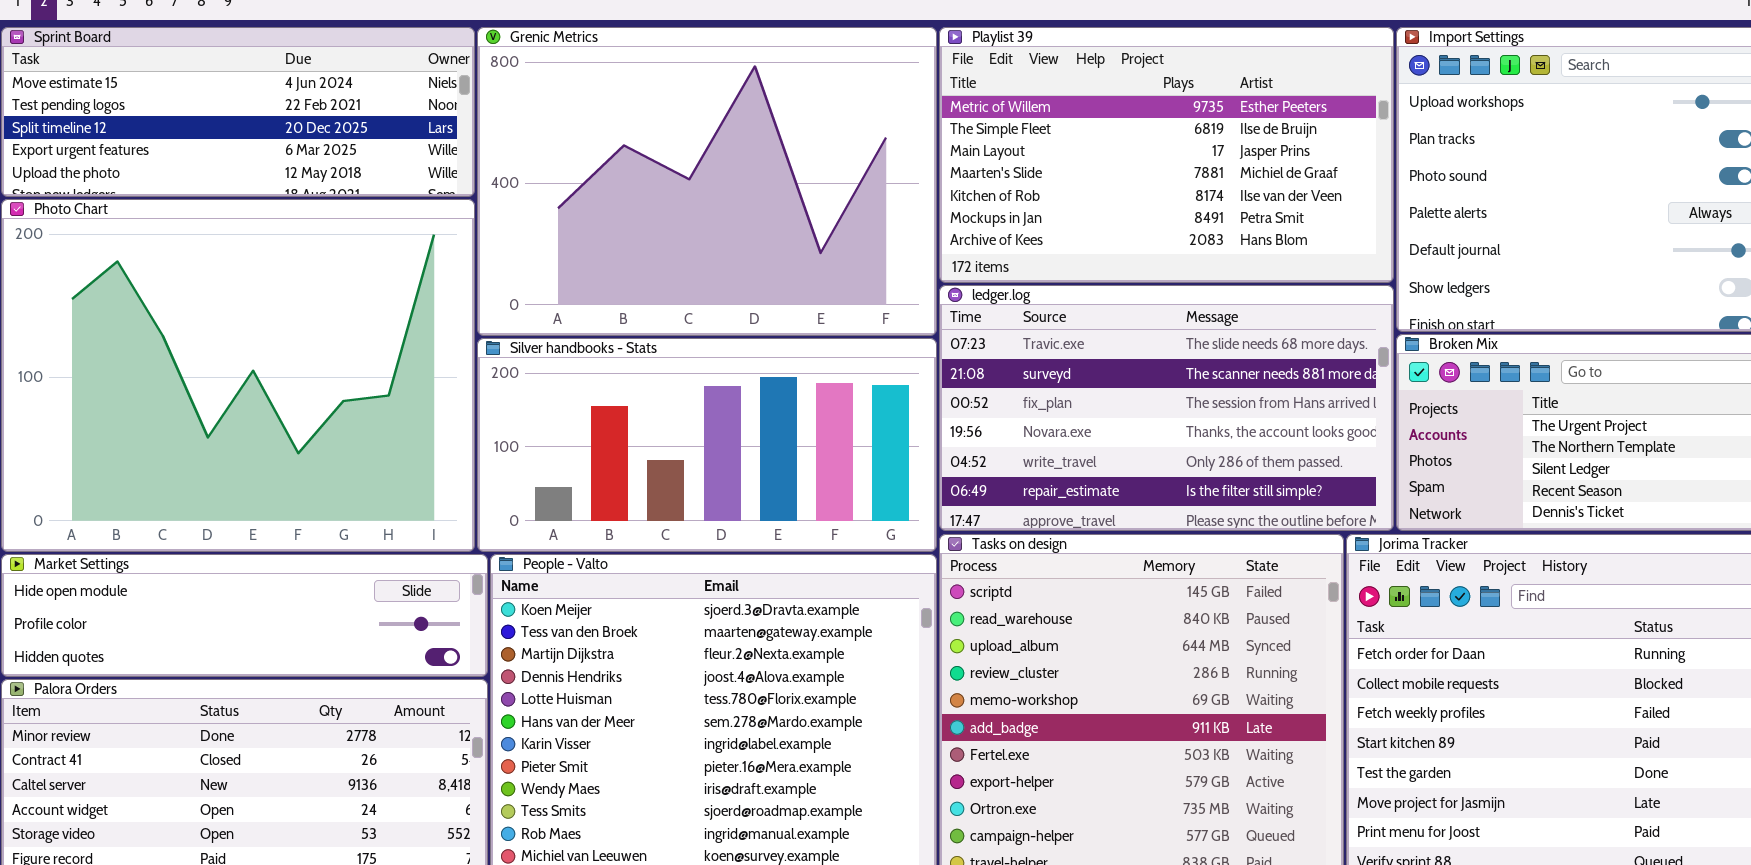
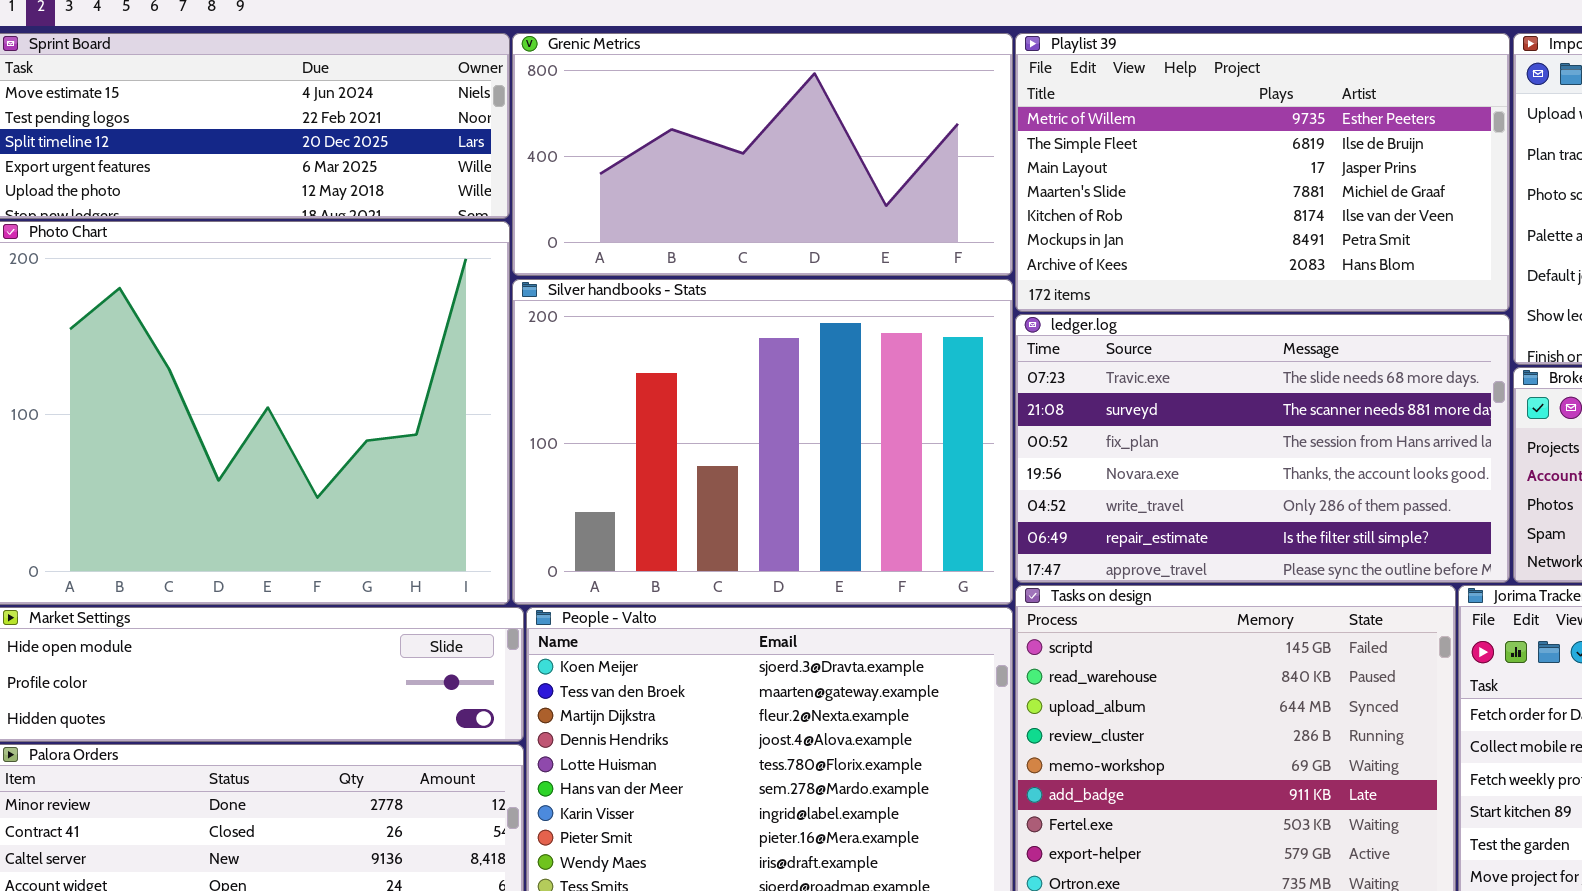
Grenic Metrics: [477,27,937,336] -> [512,33,1013,276], resized
Silver handbooks - Stats: [477,338,937,552] -> [512,279,1013,605], resized

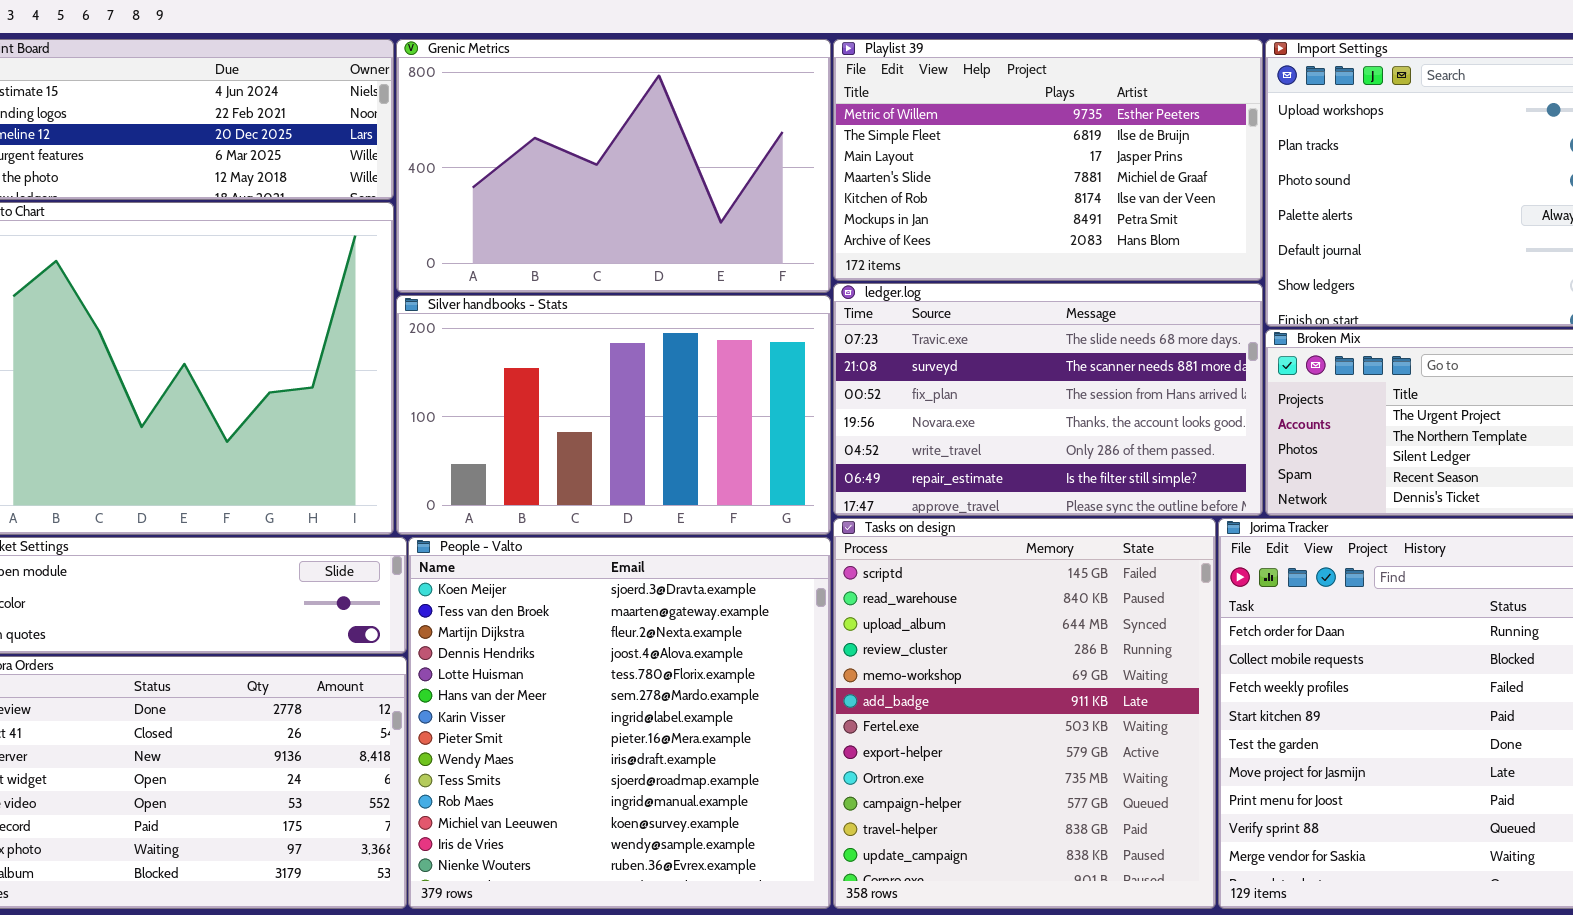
Grenic Metrics: [512,33,1013,276] -> [396,39,831,293], resized
Silver handbooks - Stats: [512,279,1013,605] -> [396,295,831,535], resized

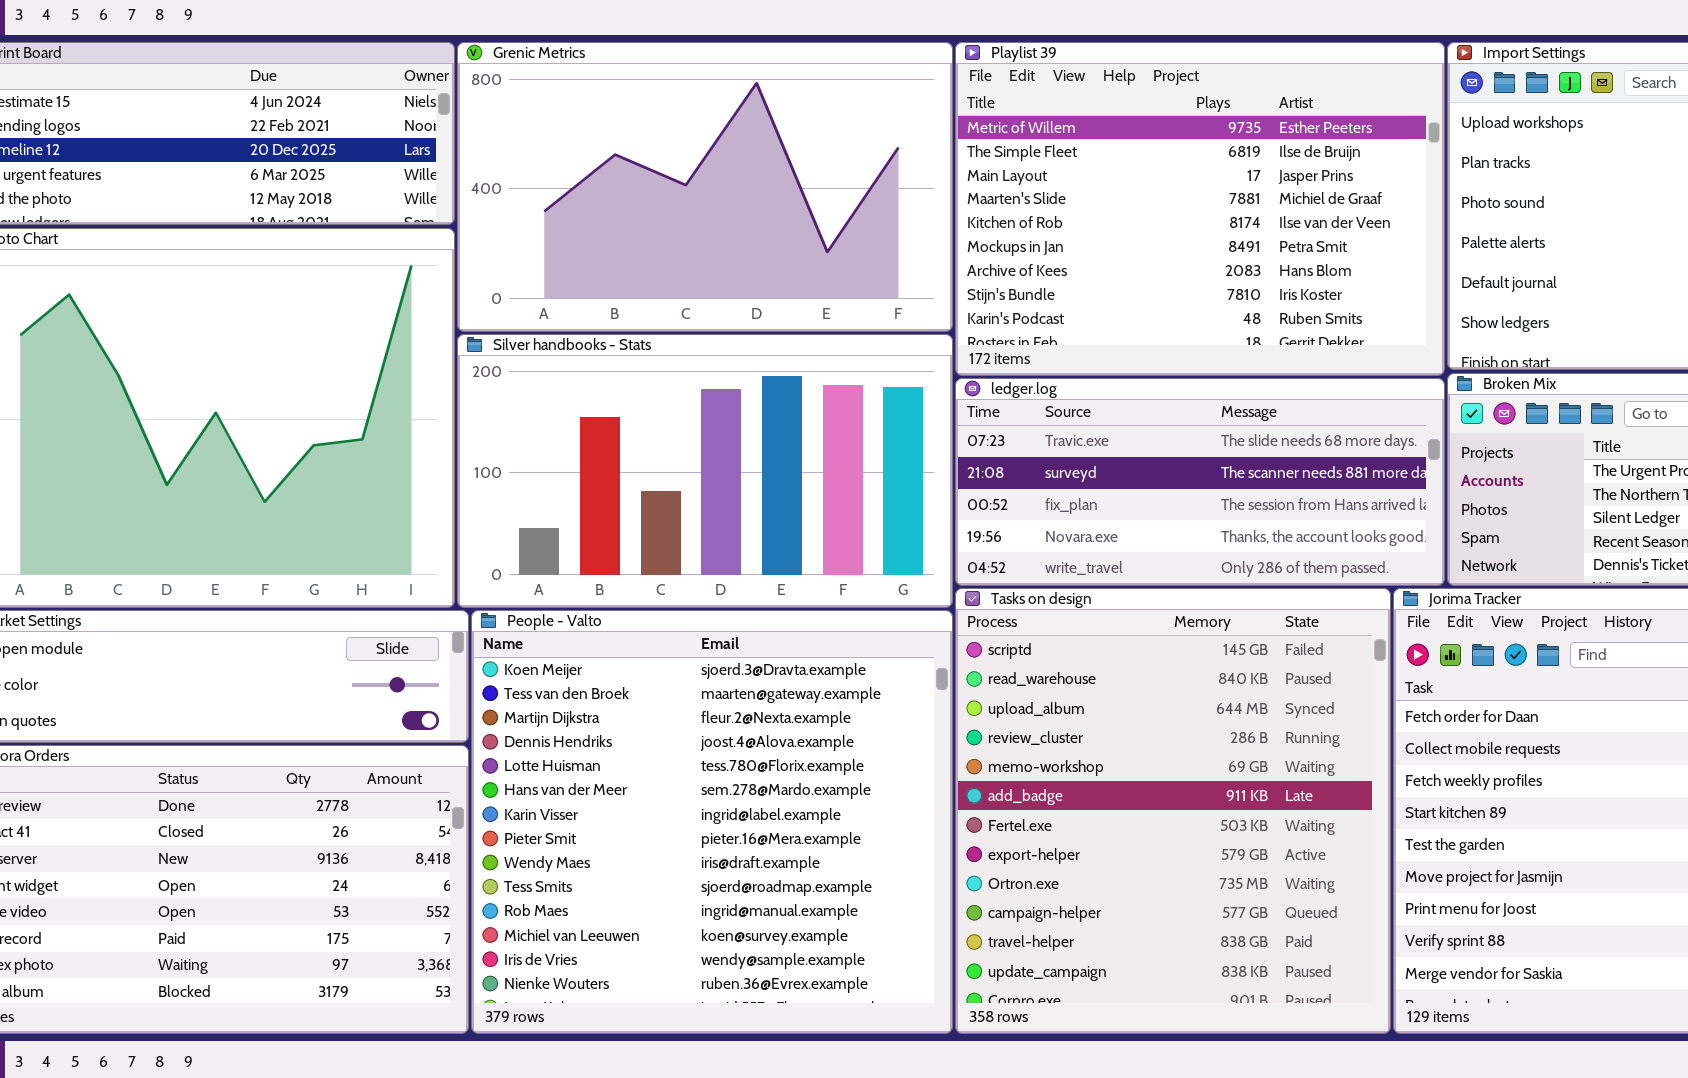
Playlist 39: [833,39,1263,281] -> [955,42,1445,376], resized
ledger.log: [833,283,1263,516] -> [955,378,1445,586], resized

